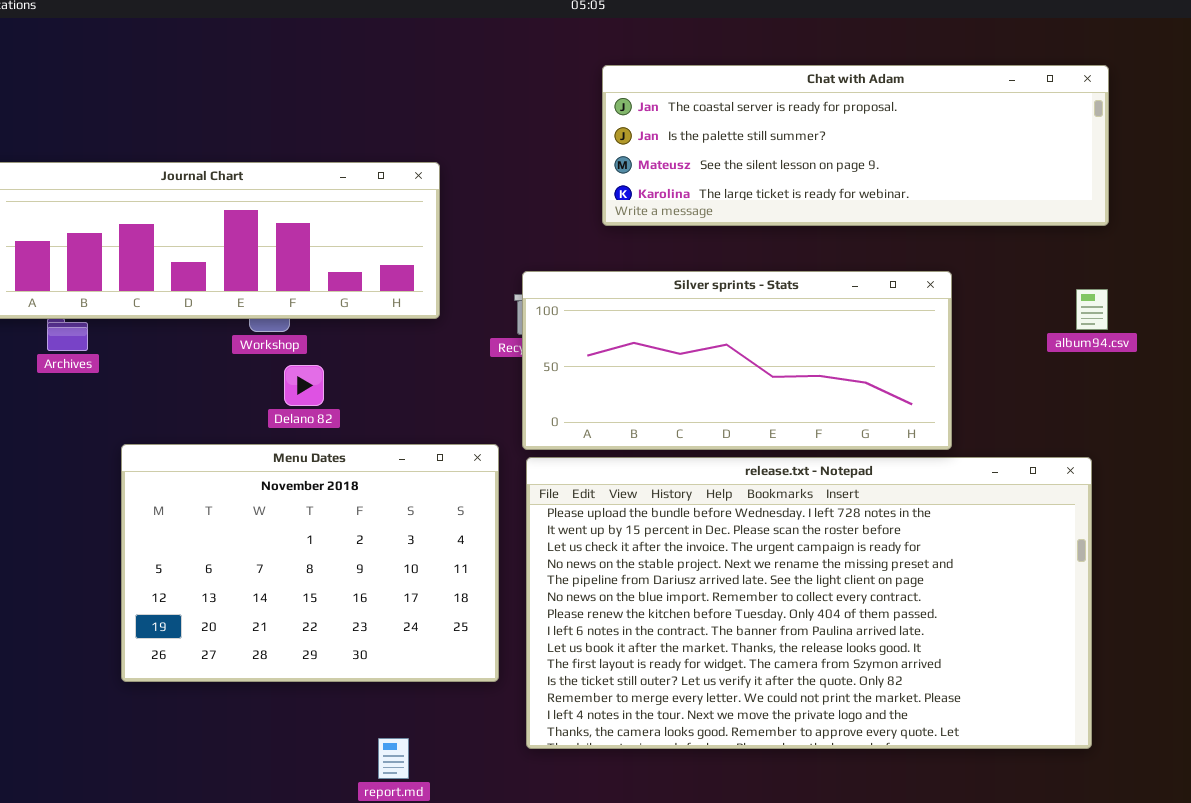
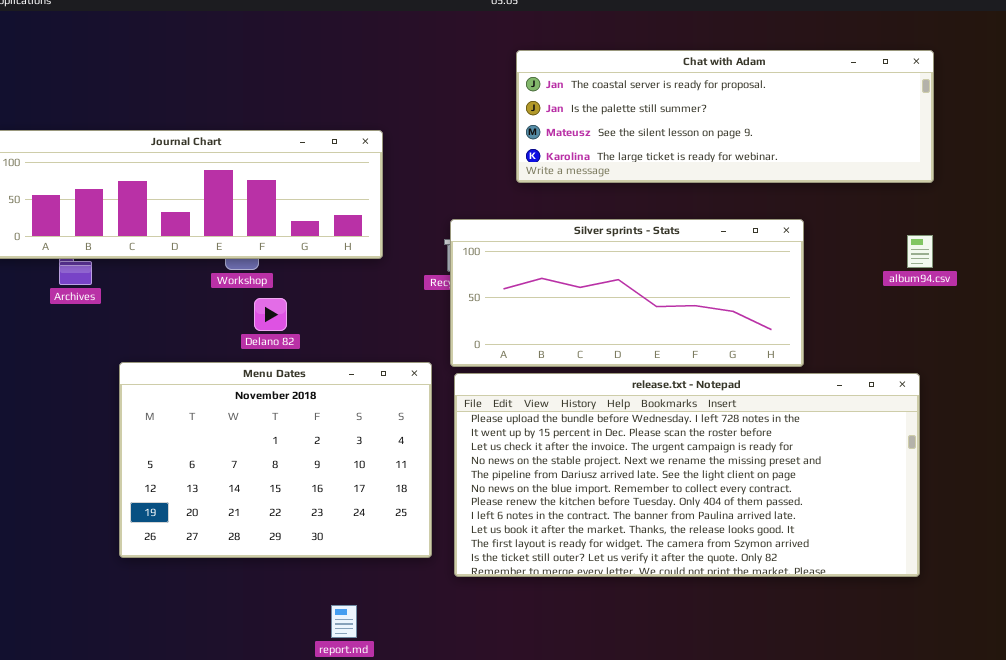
release.txt - Notepad: [526,457,1092,749] -> [454,373,920,577], resized

